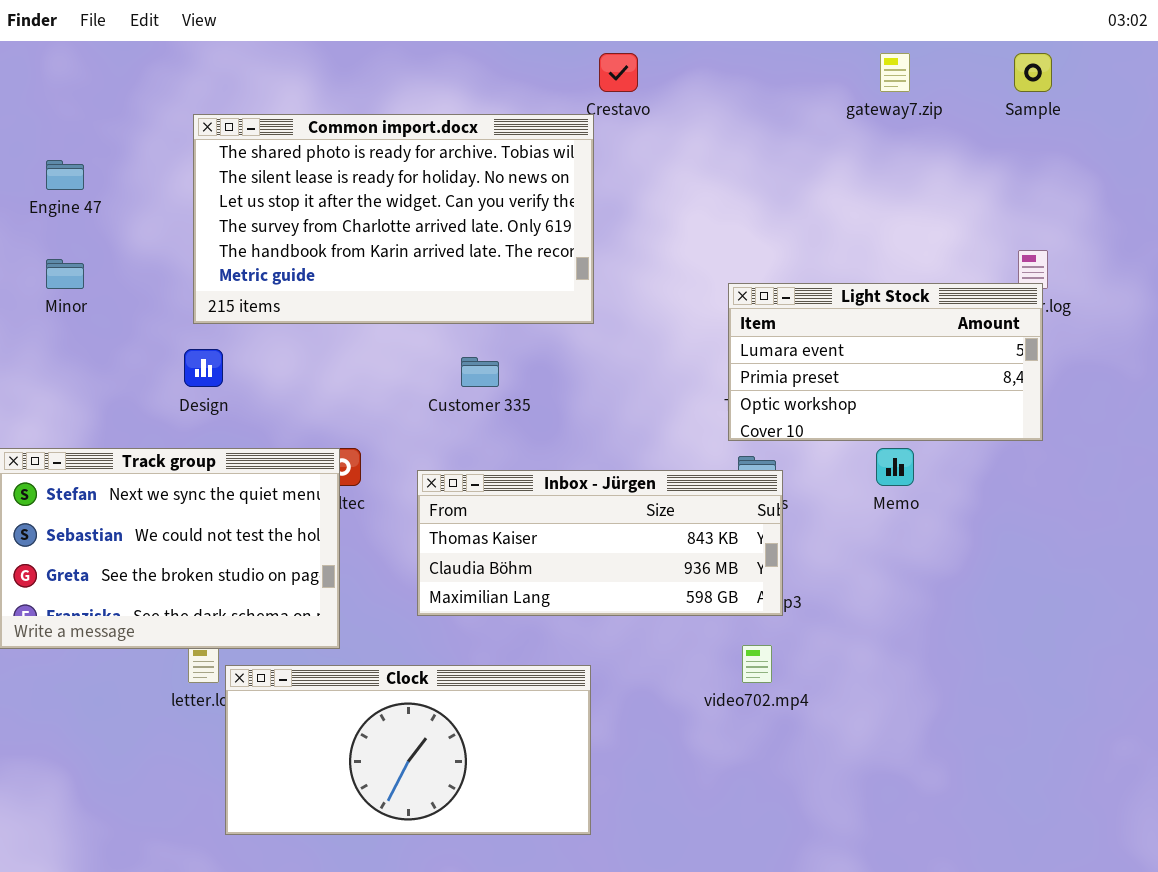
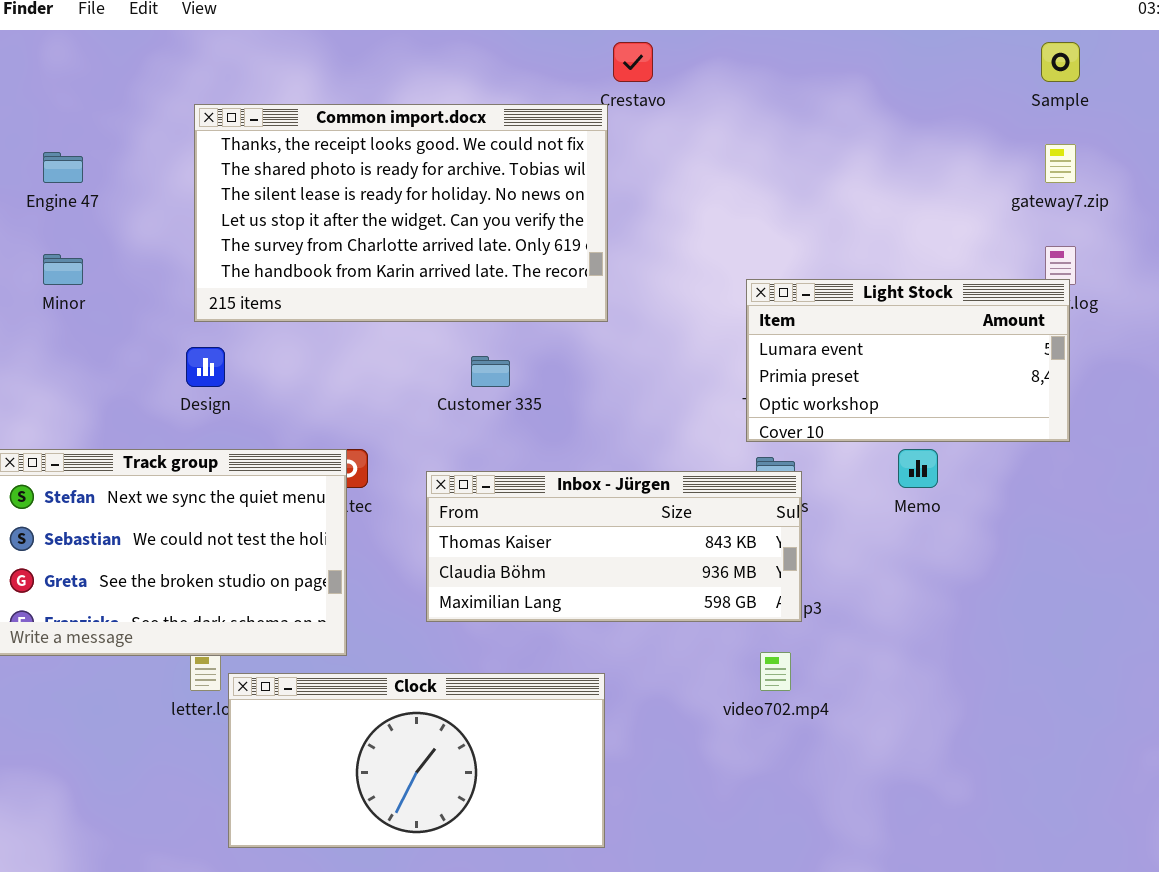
gateway7.zip: [880,53,910,92] -> [1045,144,1076,183], moved
Common import.docx: [193,114,594,324] -> [194,104,608,322], scrolled up 1 row

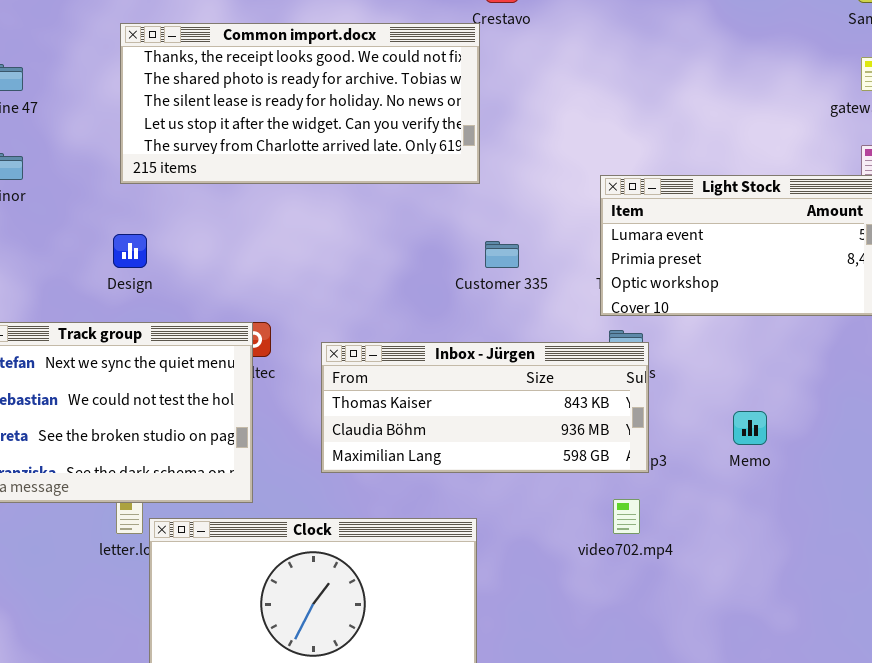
Common import.docx: [194,104,608,322] -> [120,23,480,184], resized
Customer 335: [471,356,510,387] -> [485,241,519,268], moved
Memo: [898,449,938,488] -> [733,411,767,445], moved

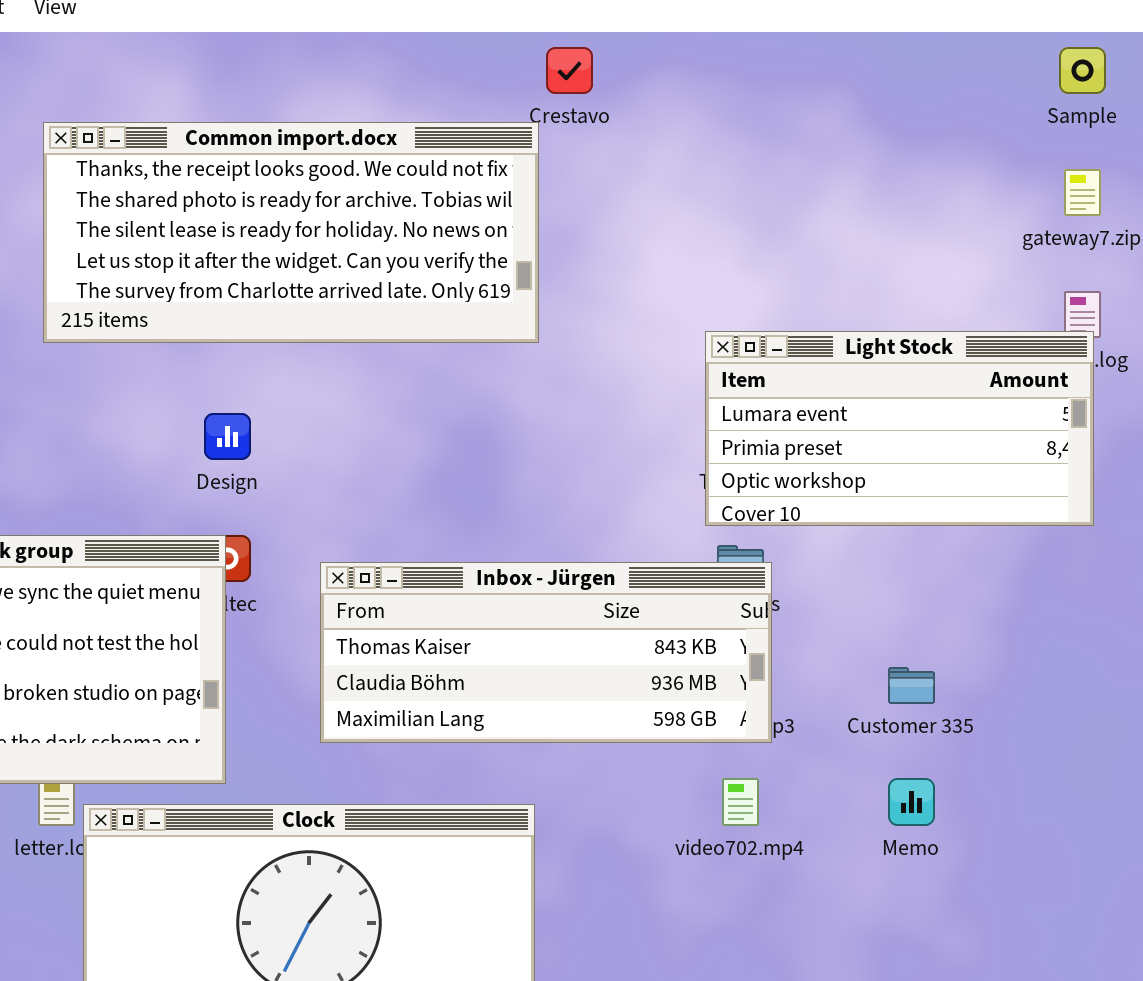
Design: [113,234,147,268] -> [204,413,251,460], moved
Customer 335: [485,241,519,268] -> [888,667,935,704], moved
Memo: [733,411,767,445] -> [888,778,935,826], moved

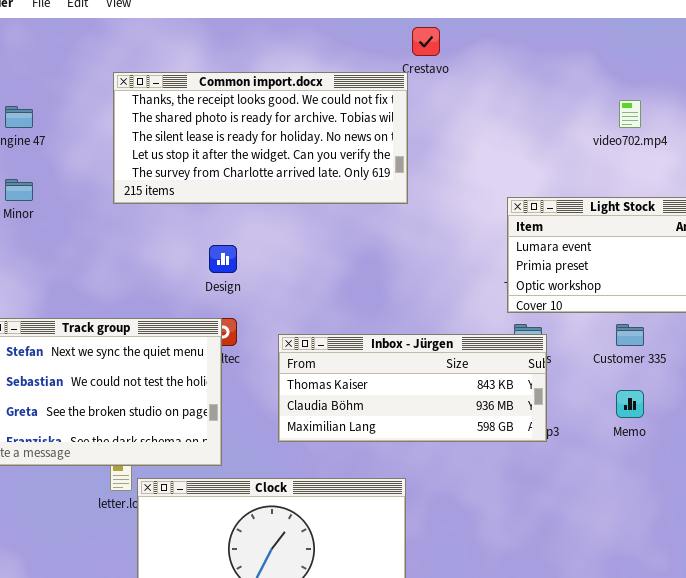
Customer 335: [888,667,935,704] -> [616,324,644,346], moved
video702.mp4: [722,778,759,826] -> [619,100,641,128], moved
Memo: [888,778,935,826] -> [616,390,644,418], moved

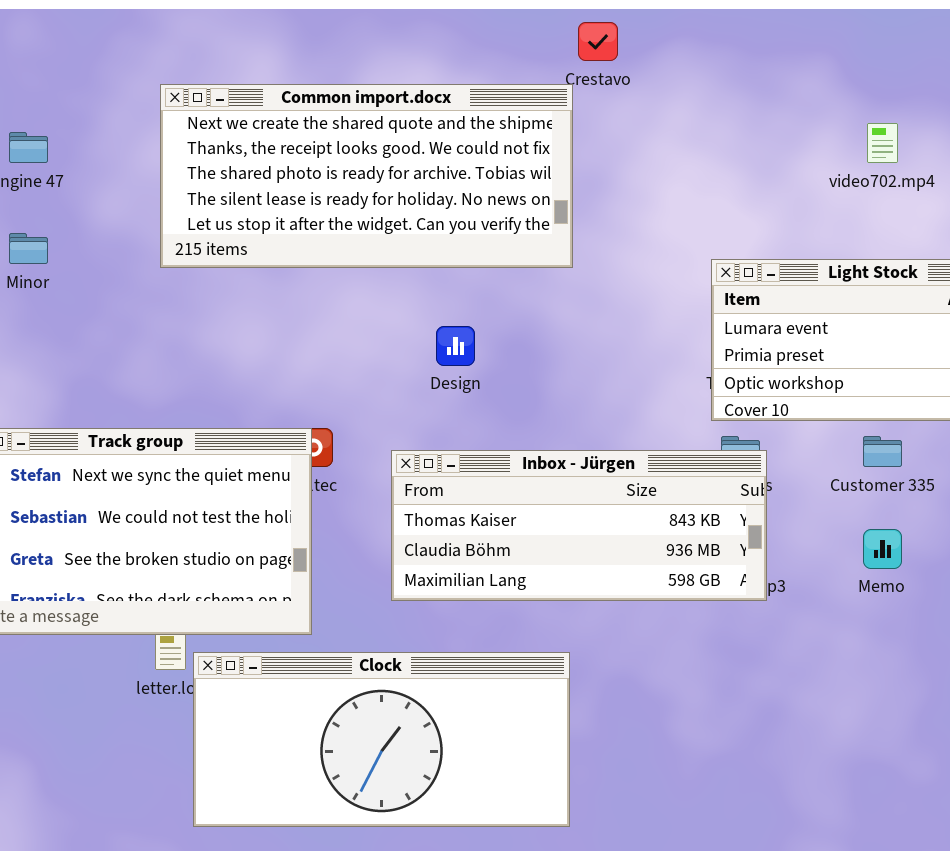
Common import.docx: [113,72,408,204] -> [160,84,573,268], scrolled up 1 row
Design: [209,245,237,273] -> [436,326,475,366], moved

